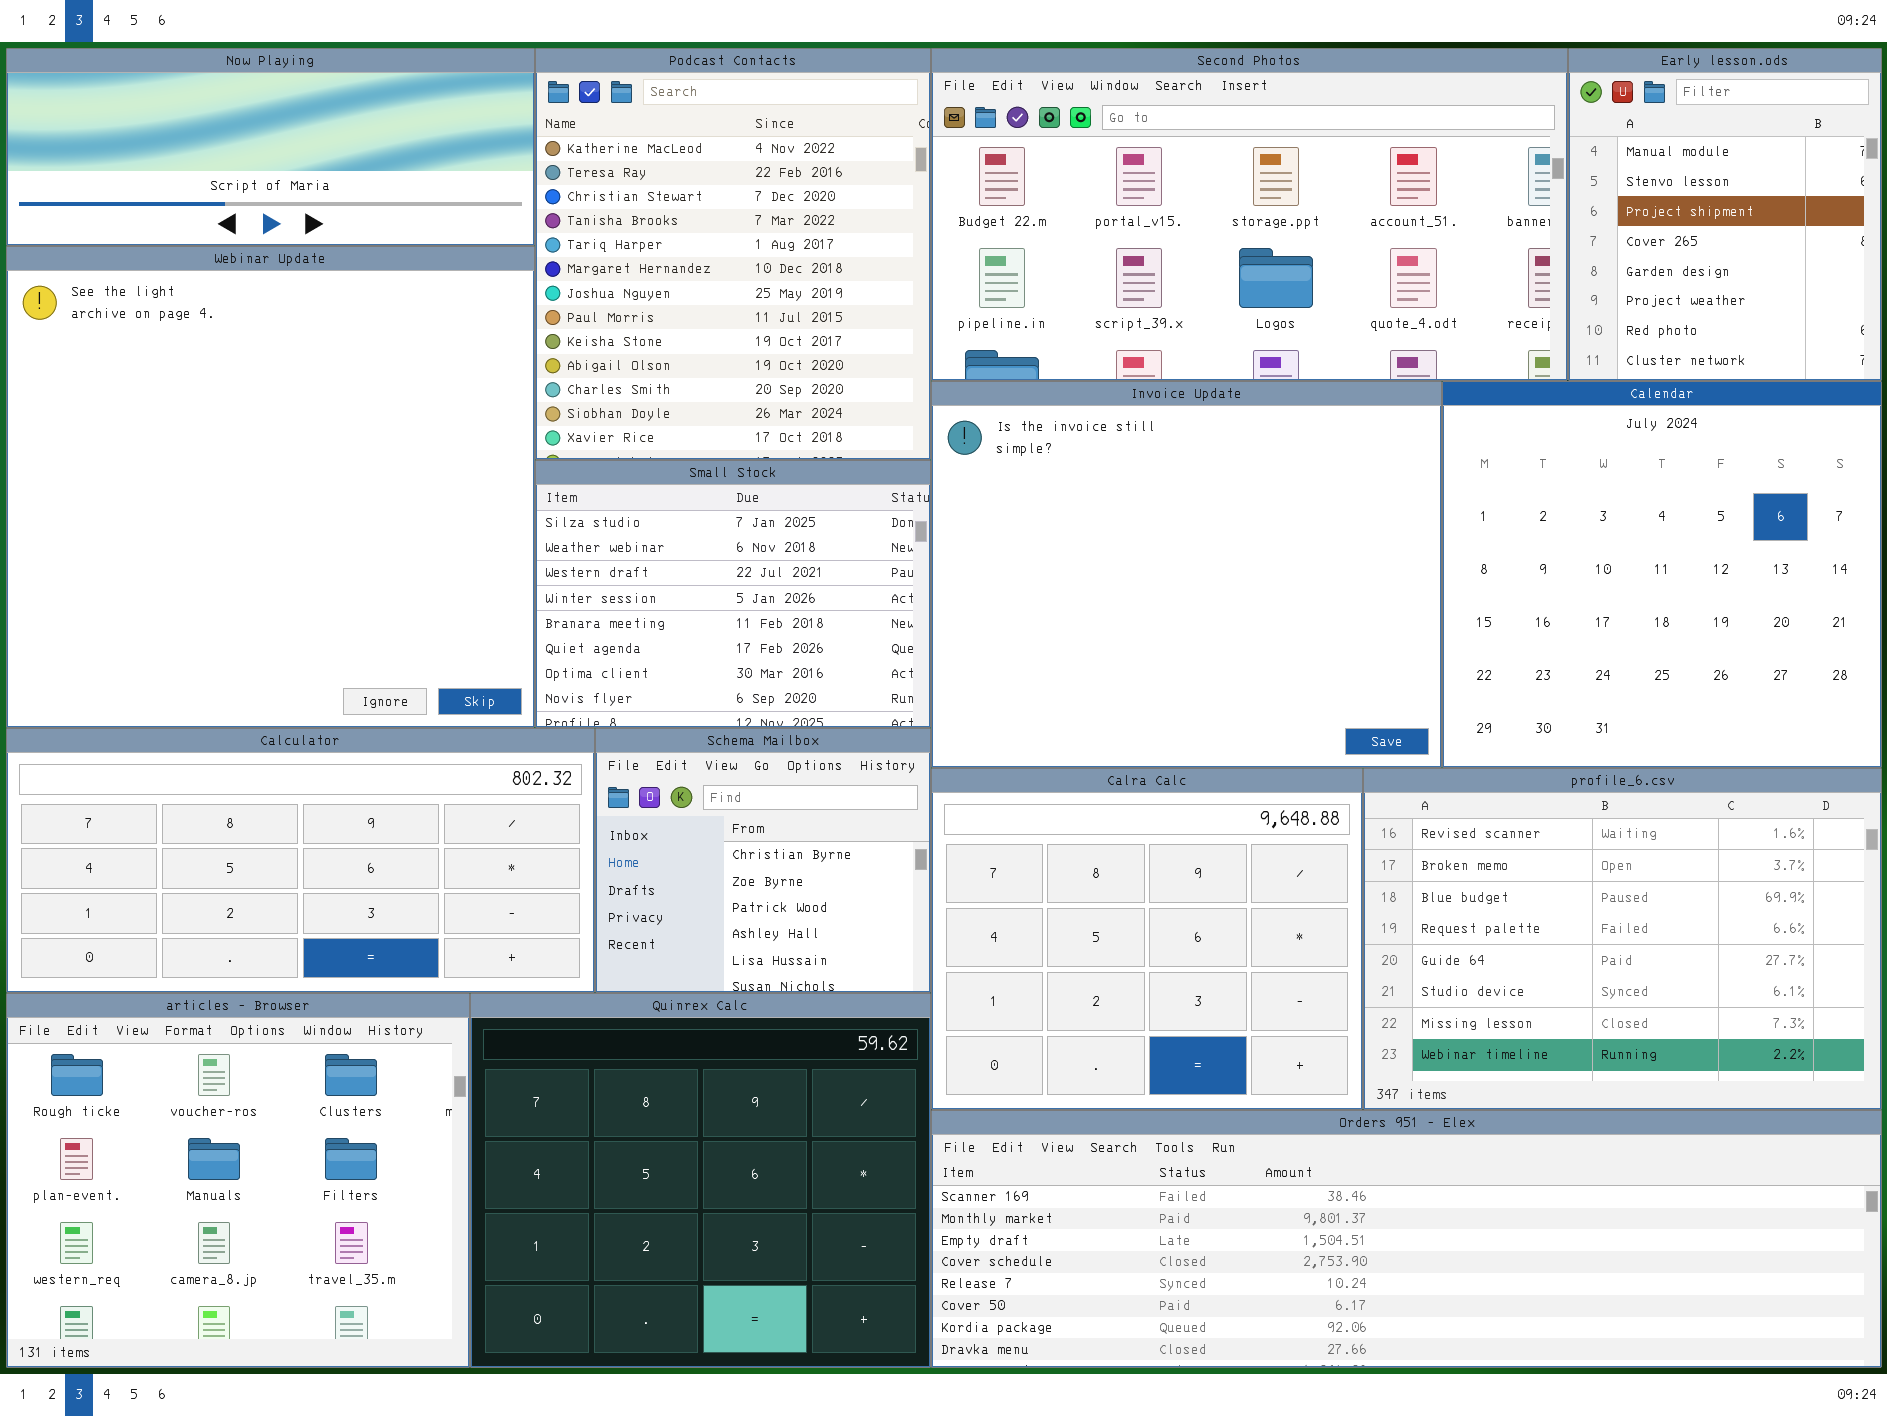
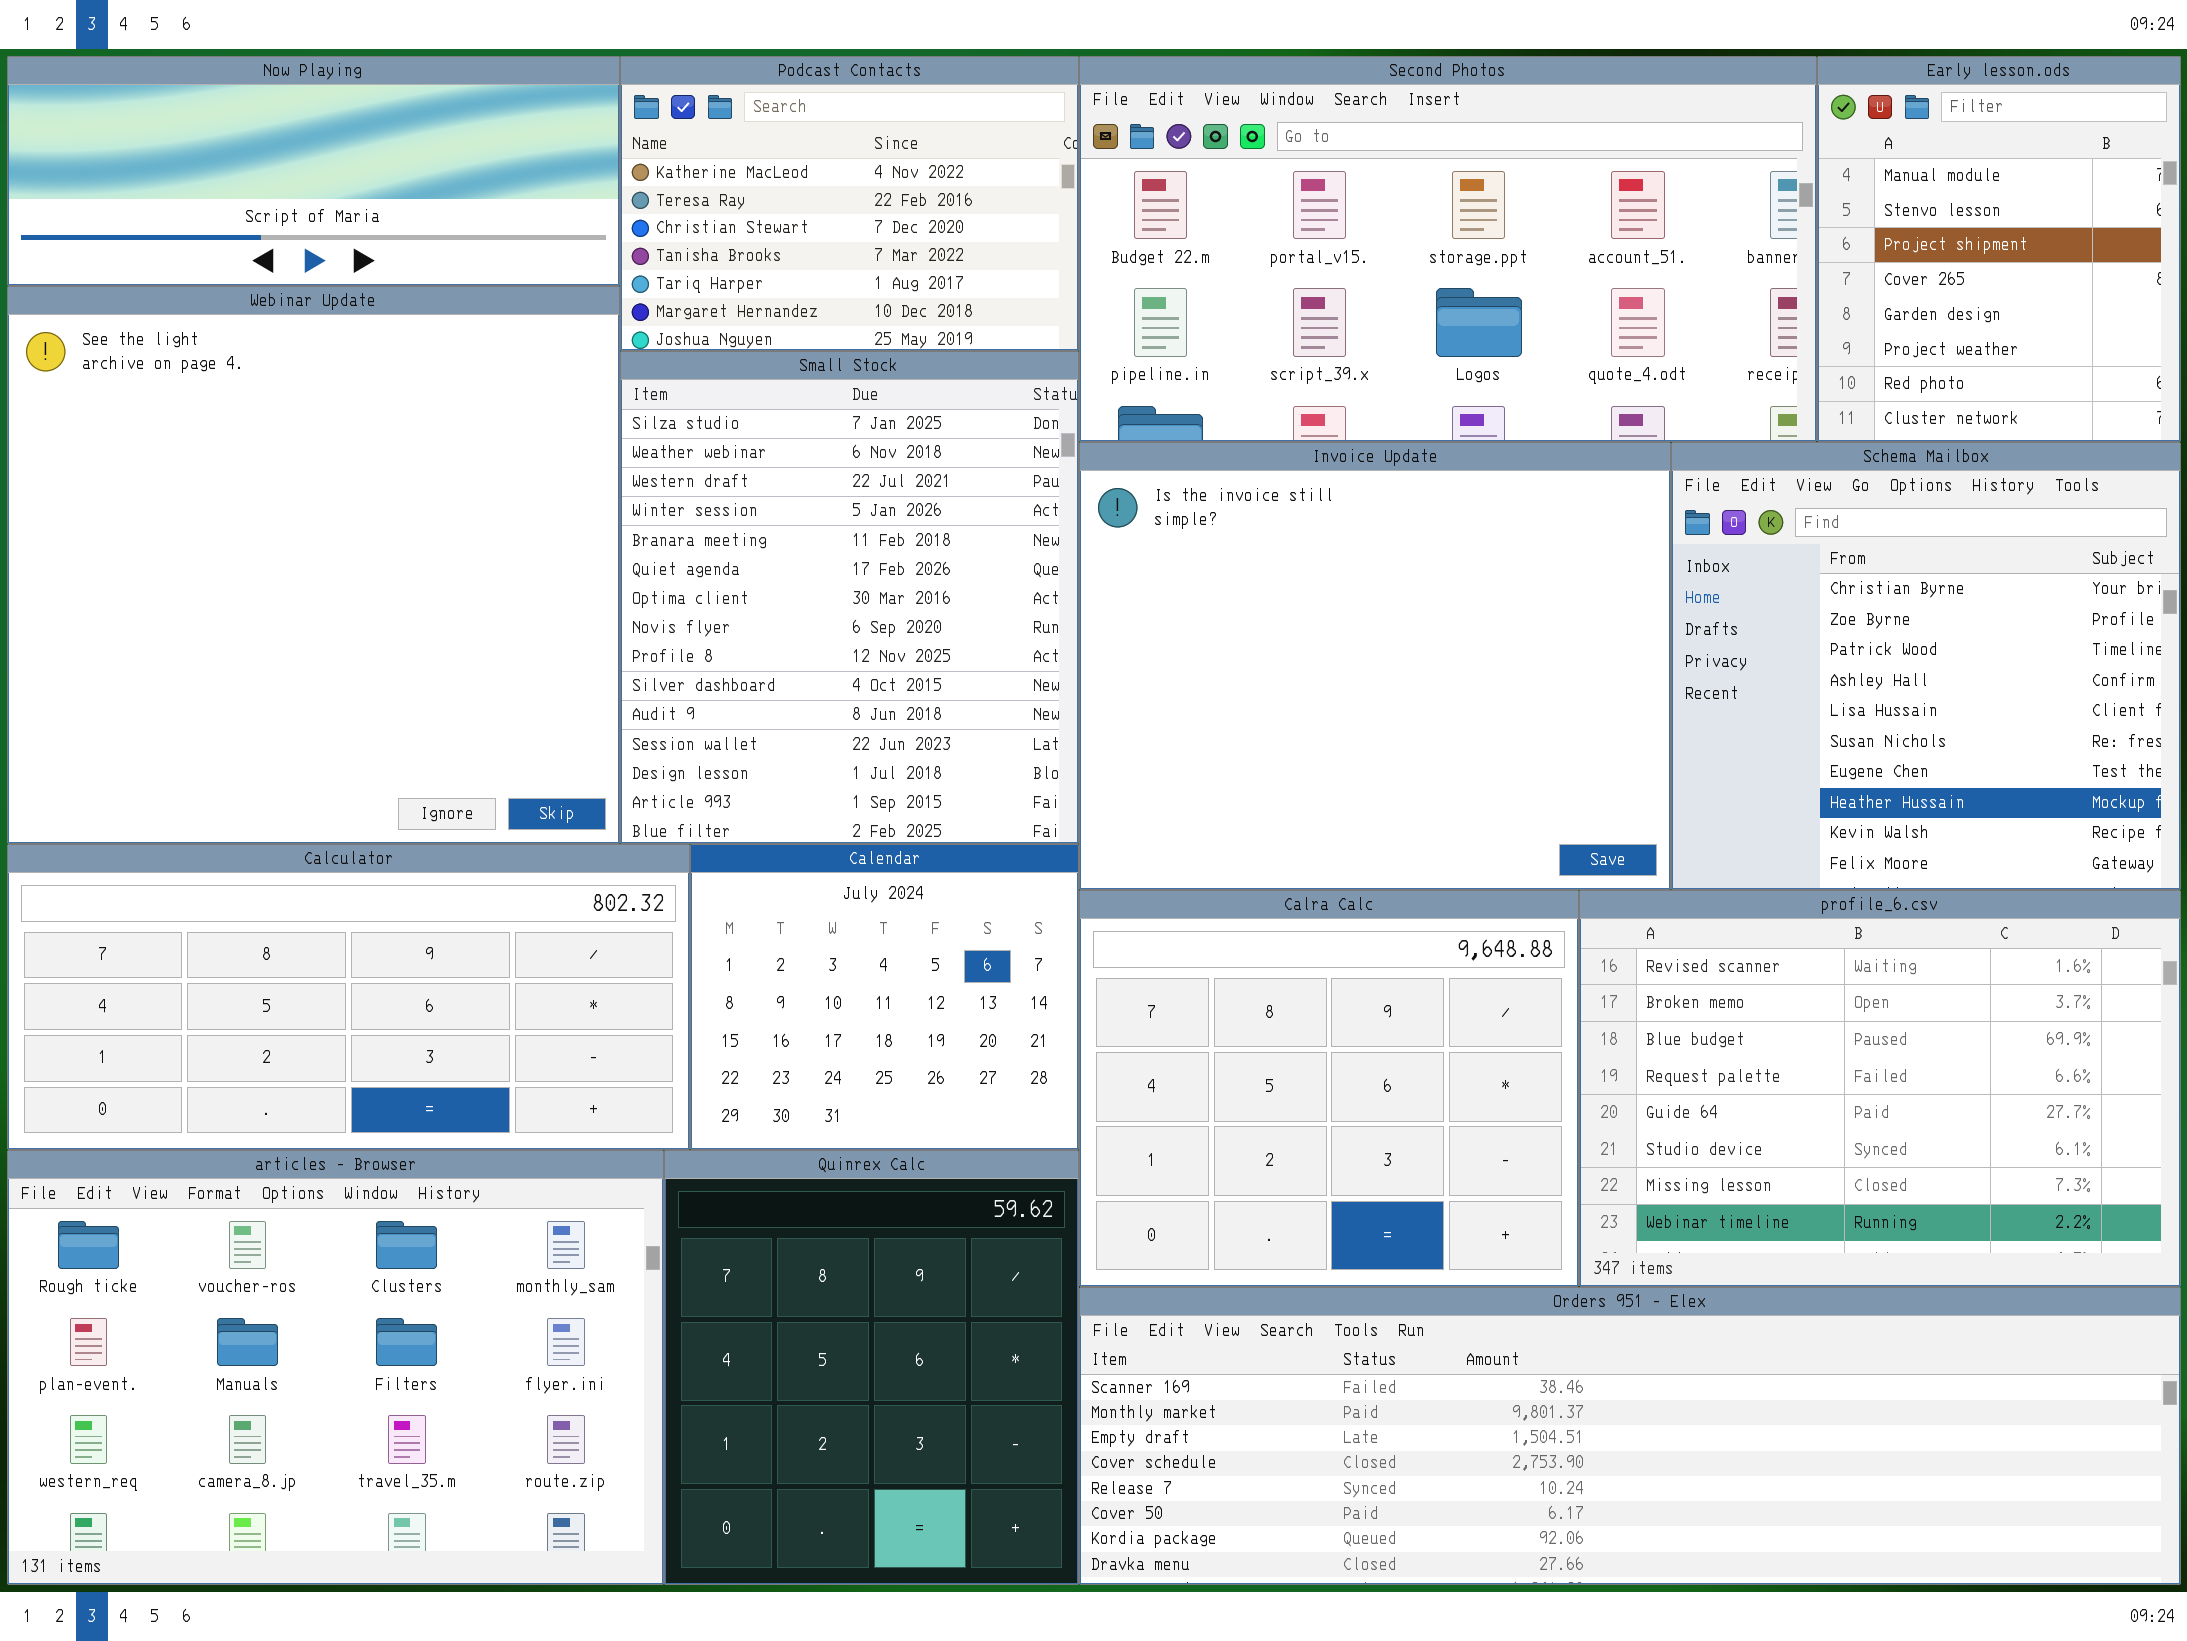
Podcast Contacts: [535,48,931,460] -> [620,56,1079,351], resized
Calendar: [1442,381,1882,768] -> [690,844,1079,1150], moved, resized
Small Stock: [535,460,931,728] -> [620,351,1079,844], resized
Schema Mailbox: [595,728,931,993] -> [1671,442,2181,890], moved, resized
articles - Browser: [6,993,470,1368] -> [7,1150,664,1585], resized
Quinrex Calc: [470,993,931,1368] -> [664,1150,1079,1585], resized

